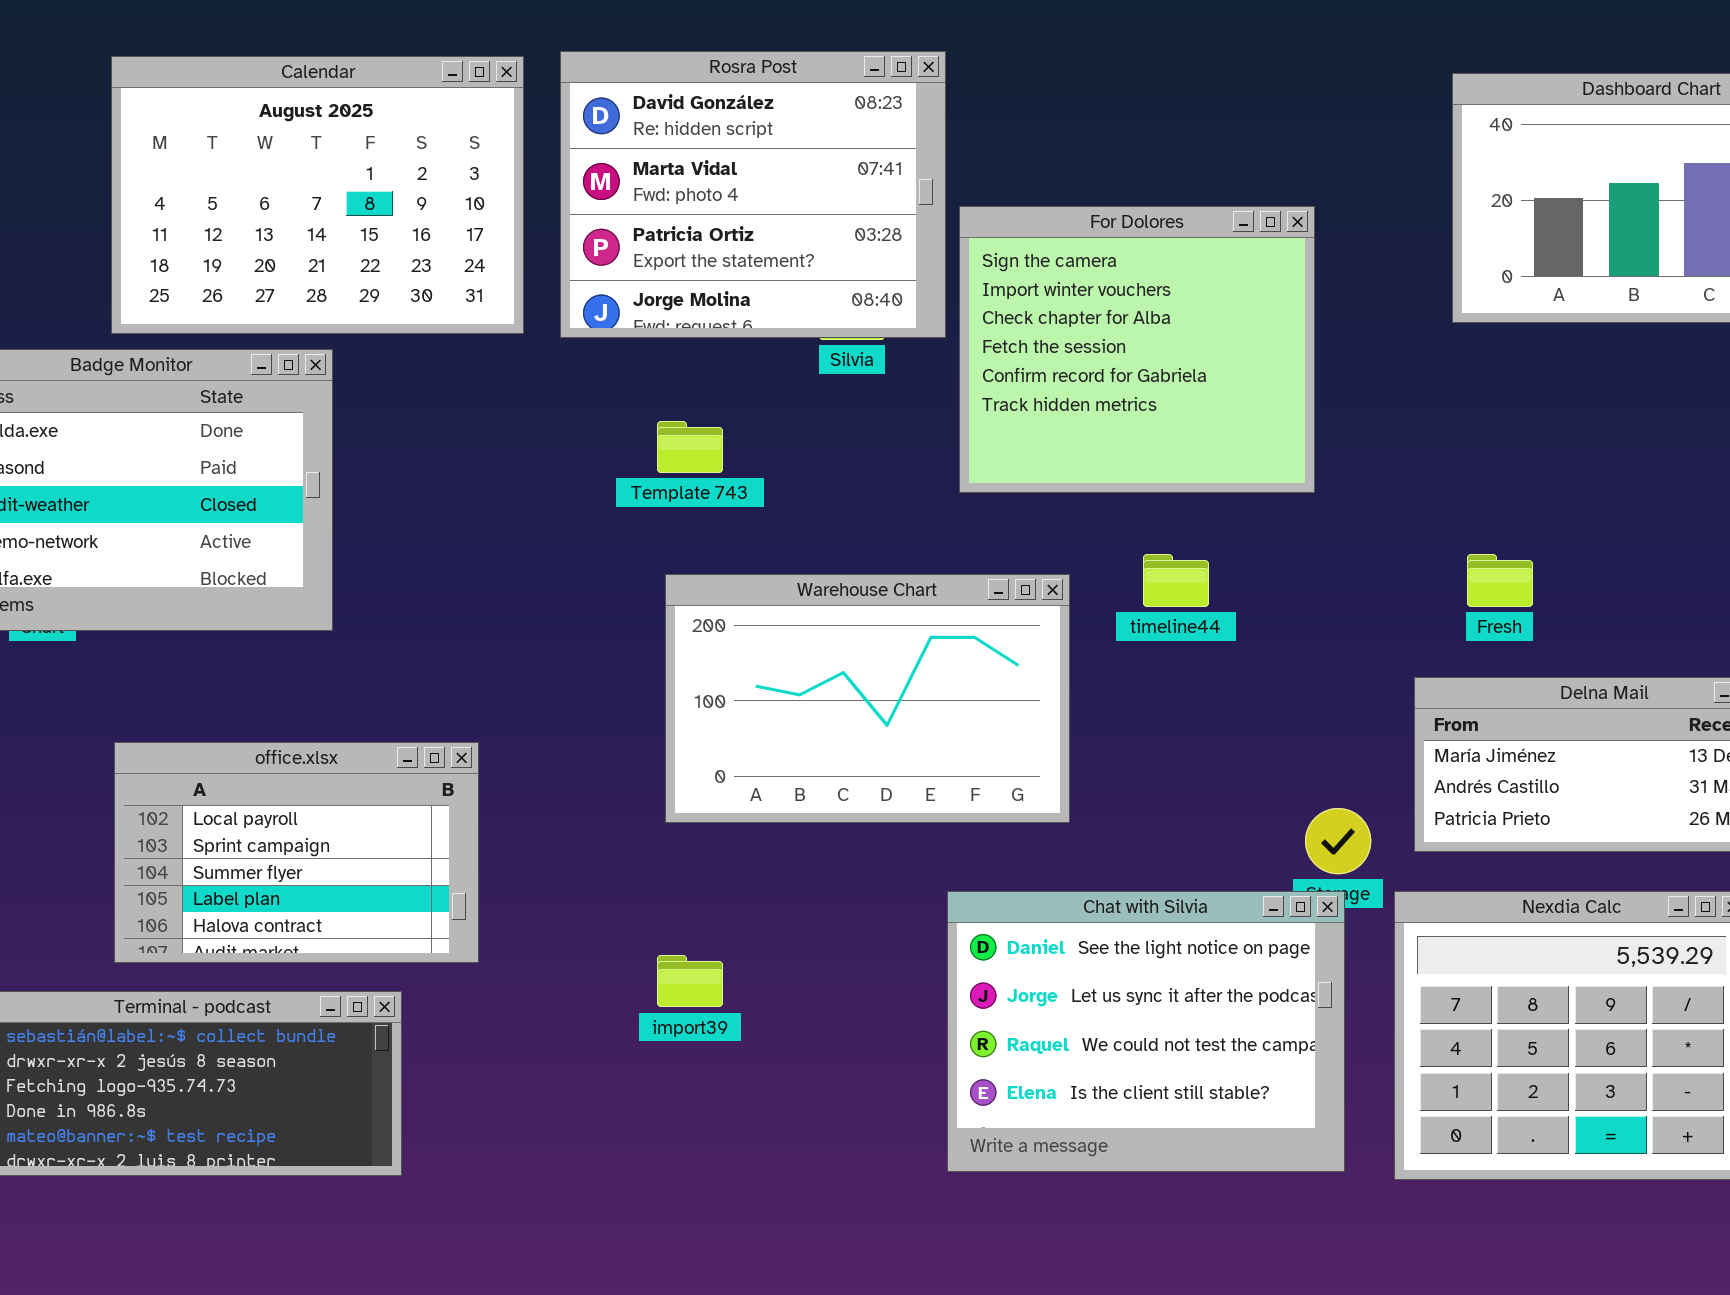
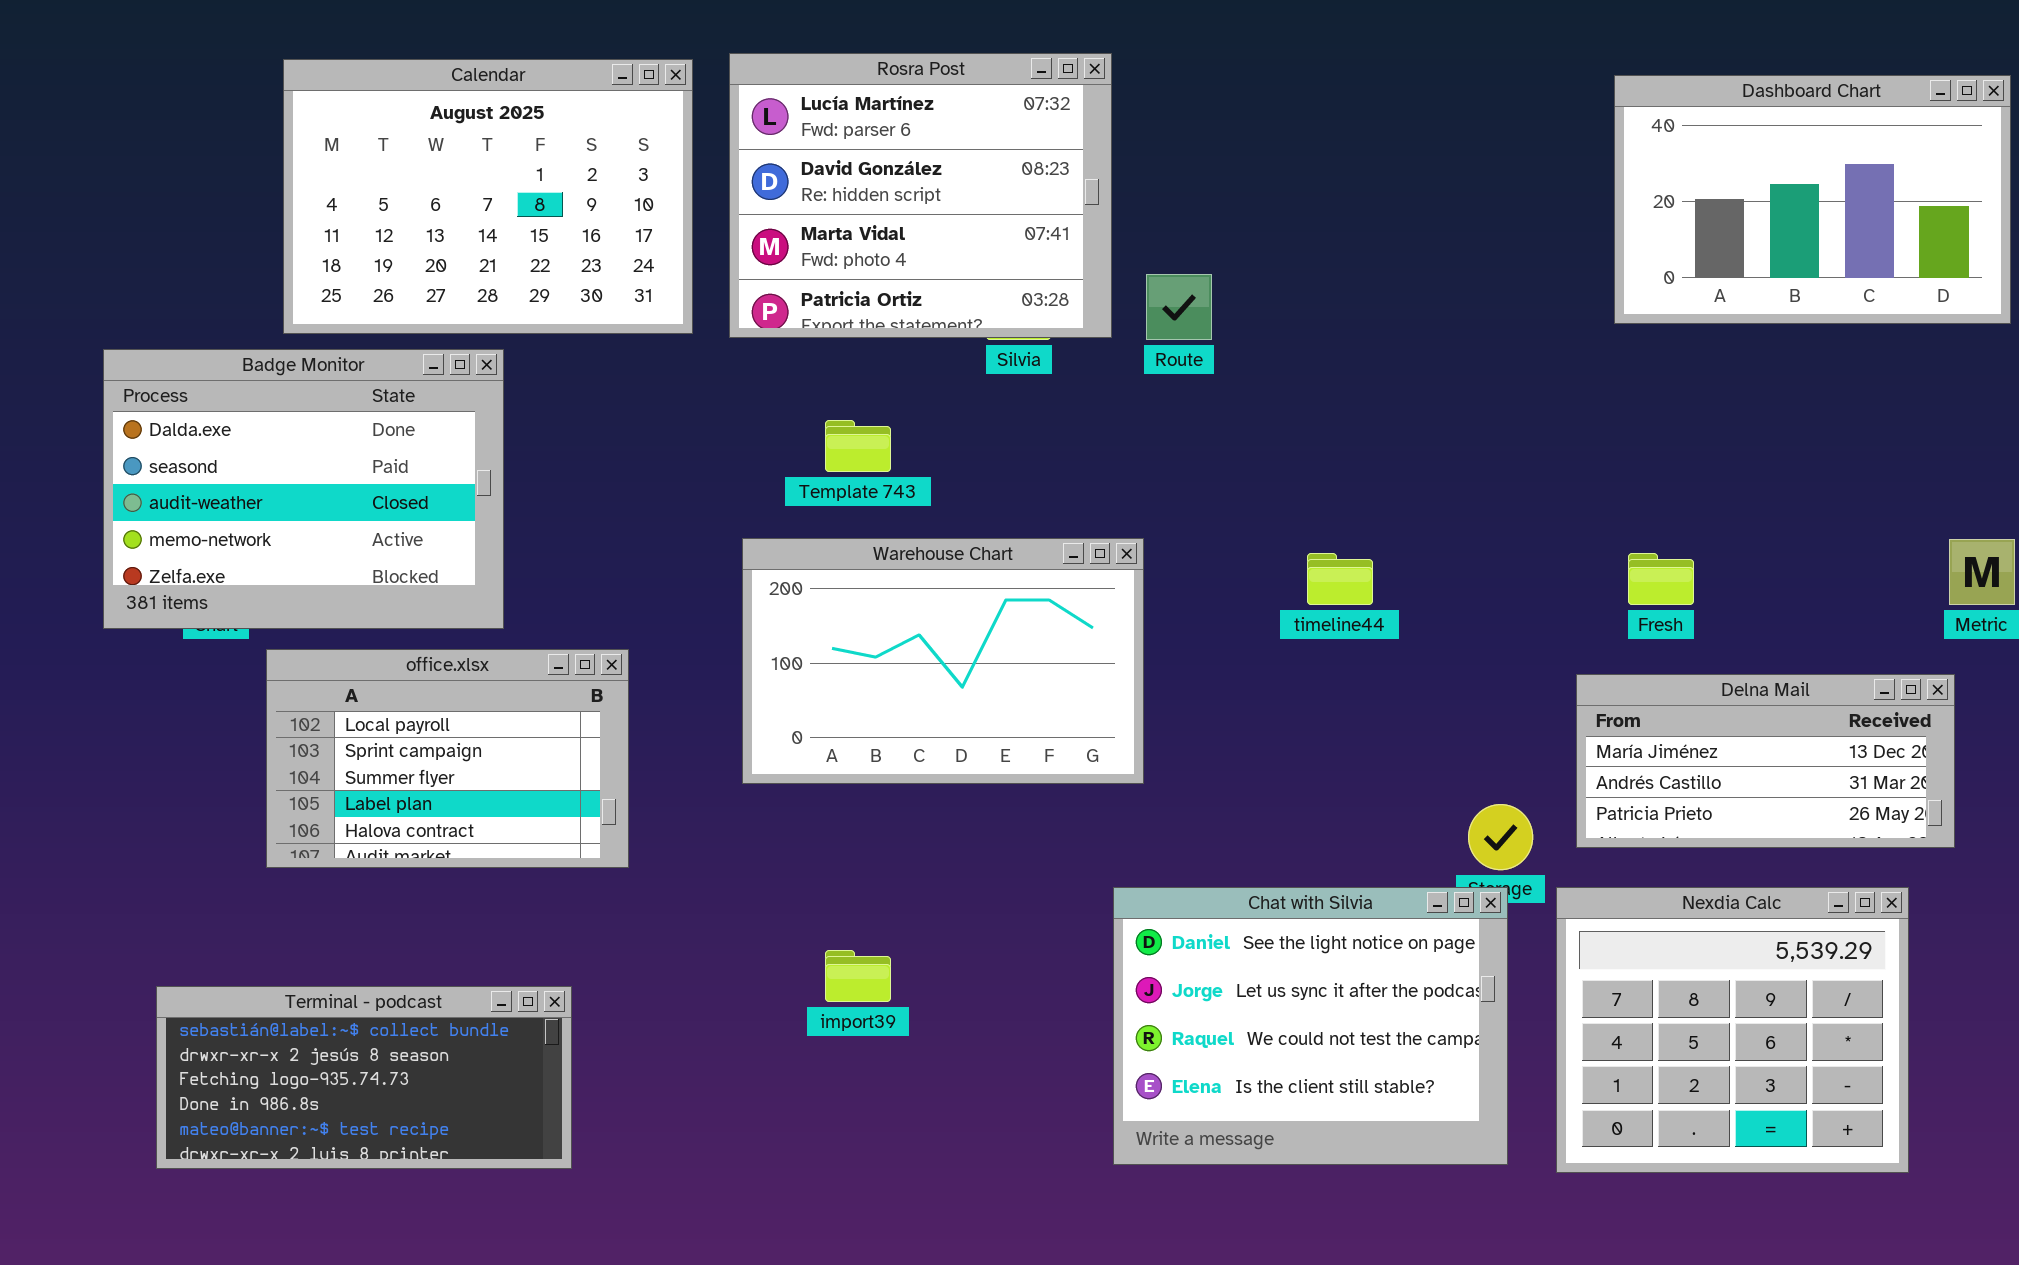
Rosra Post: [560,51,946,338] -> [729,53,1112,338], scrolled up 1 row
For Dolores: [959,206,1315,493] -> none, closed
Warehouse Chart: [665,574,1070,823] -> [742,538,1144,784], moved
office.xlsx: [114,742,479,963] -> [266,649,629,868], moved

